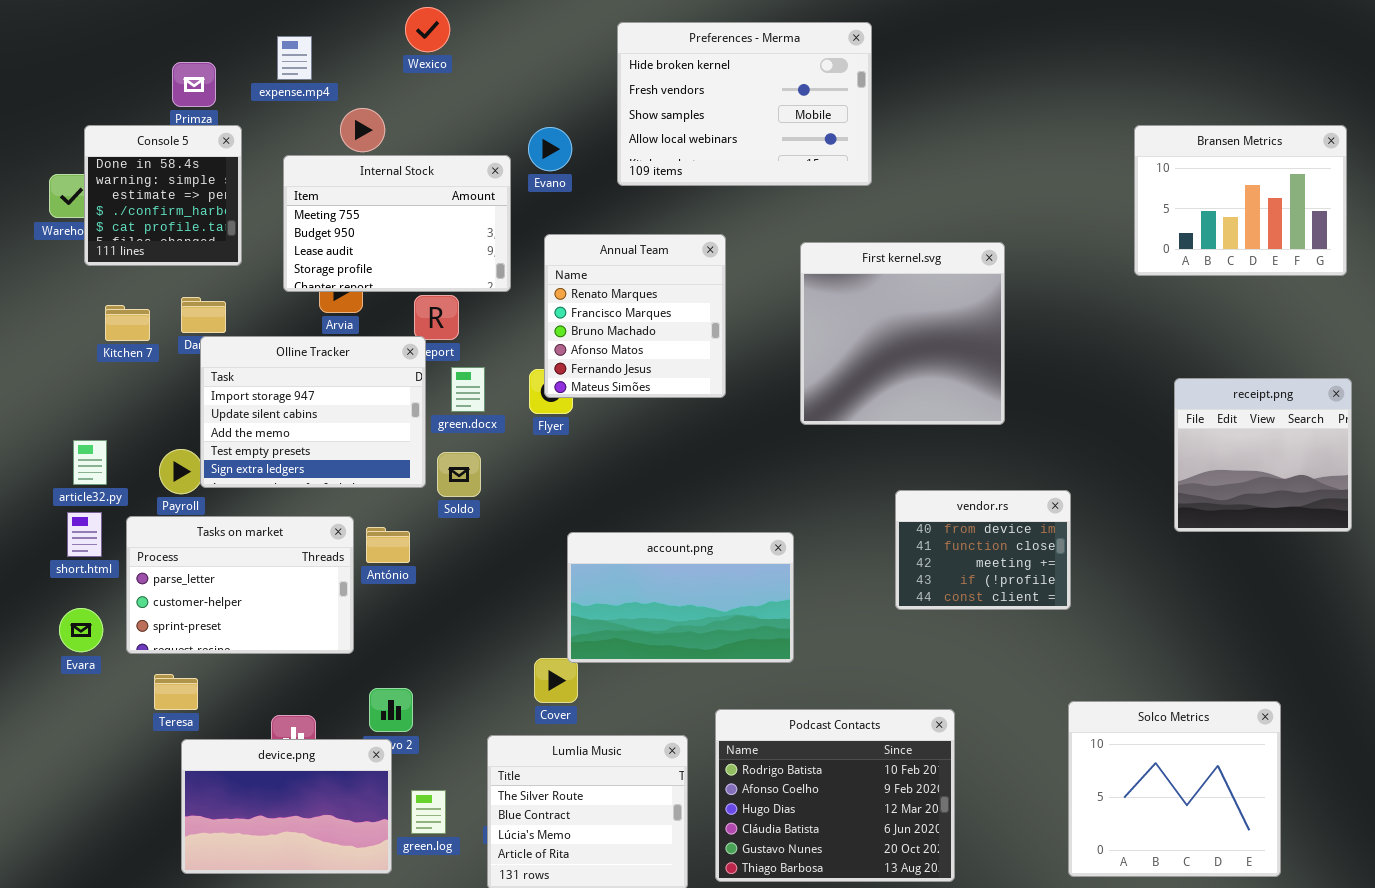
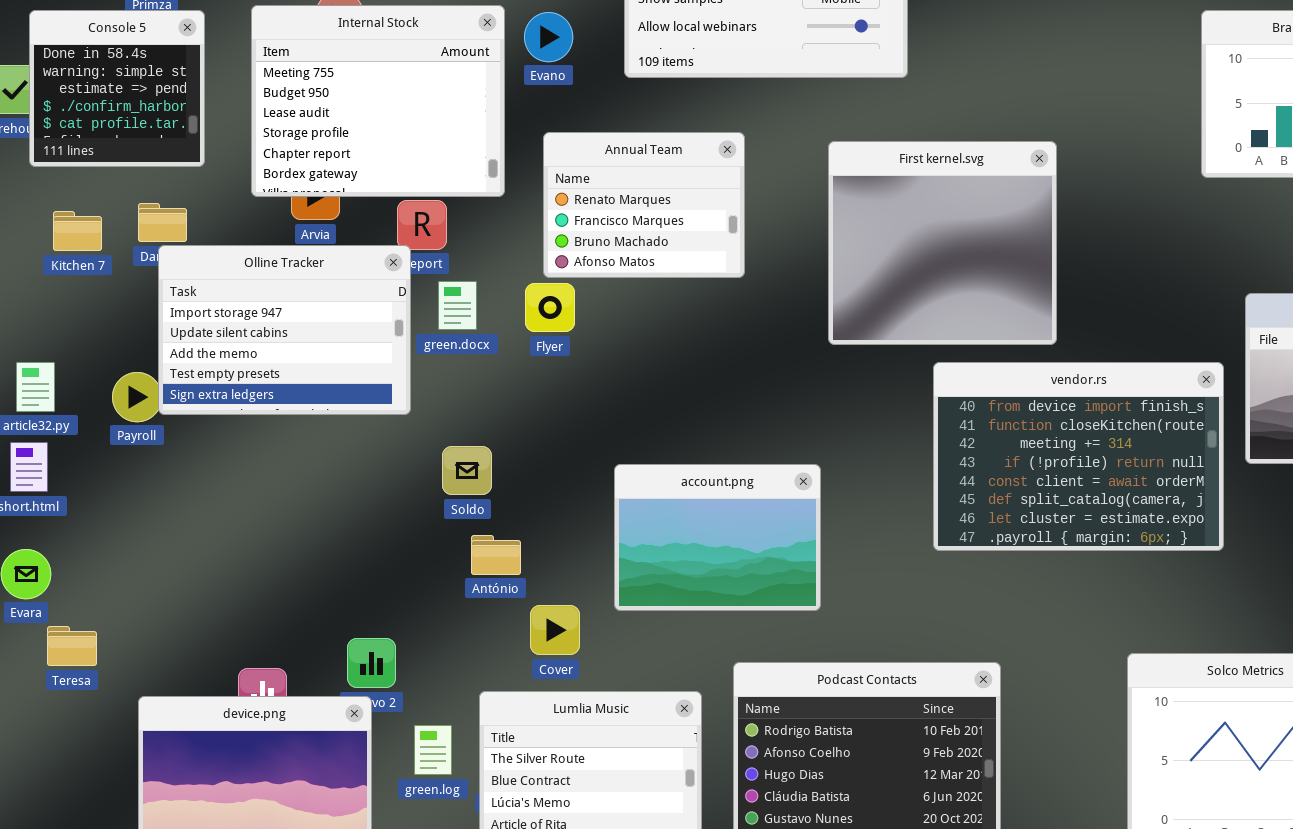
Internal Stock: [283,155,511,292] -> [251,5,505,197], resized
Annual Team: [544,234,726,398] -> [543,132,745,278], resized
Soldo: [437,452,481,497] -> [442,446,492,495], moved
vendor.rs: [895,490,1071,610] -> [933,362,1224,551], resized
Tasks on market: [126,516,354,654] -> none, closed
António: [366,527,410,563] -> [471,535,521,575], moved
account.png: [567,532,794,663] -> [614,464,821,611], resized
Teresa: [154,674,198,710] -> [47,626,97,666], moved
green.log: [411,790,446,834] -> [414,725,452,775], moved

